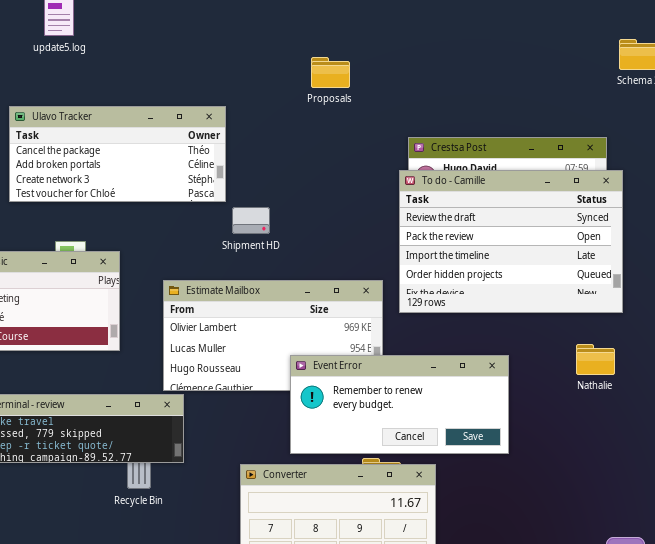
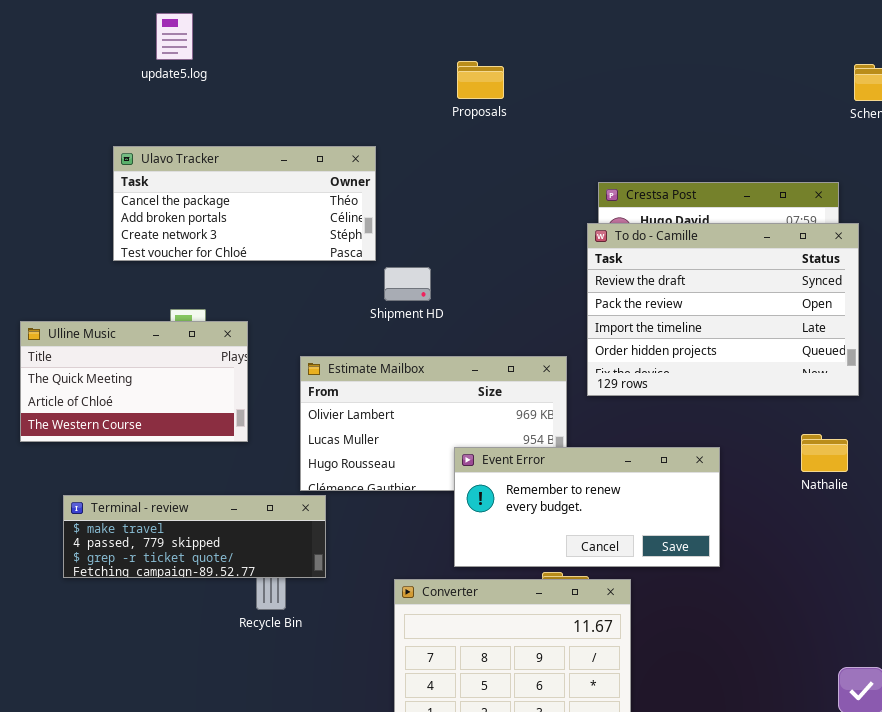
Proposals: [311,57,350,88] -> [457,61,504,99], moved

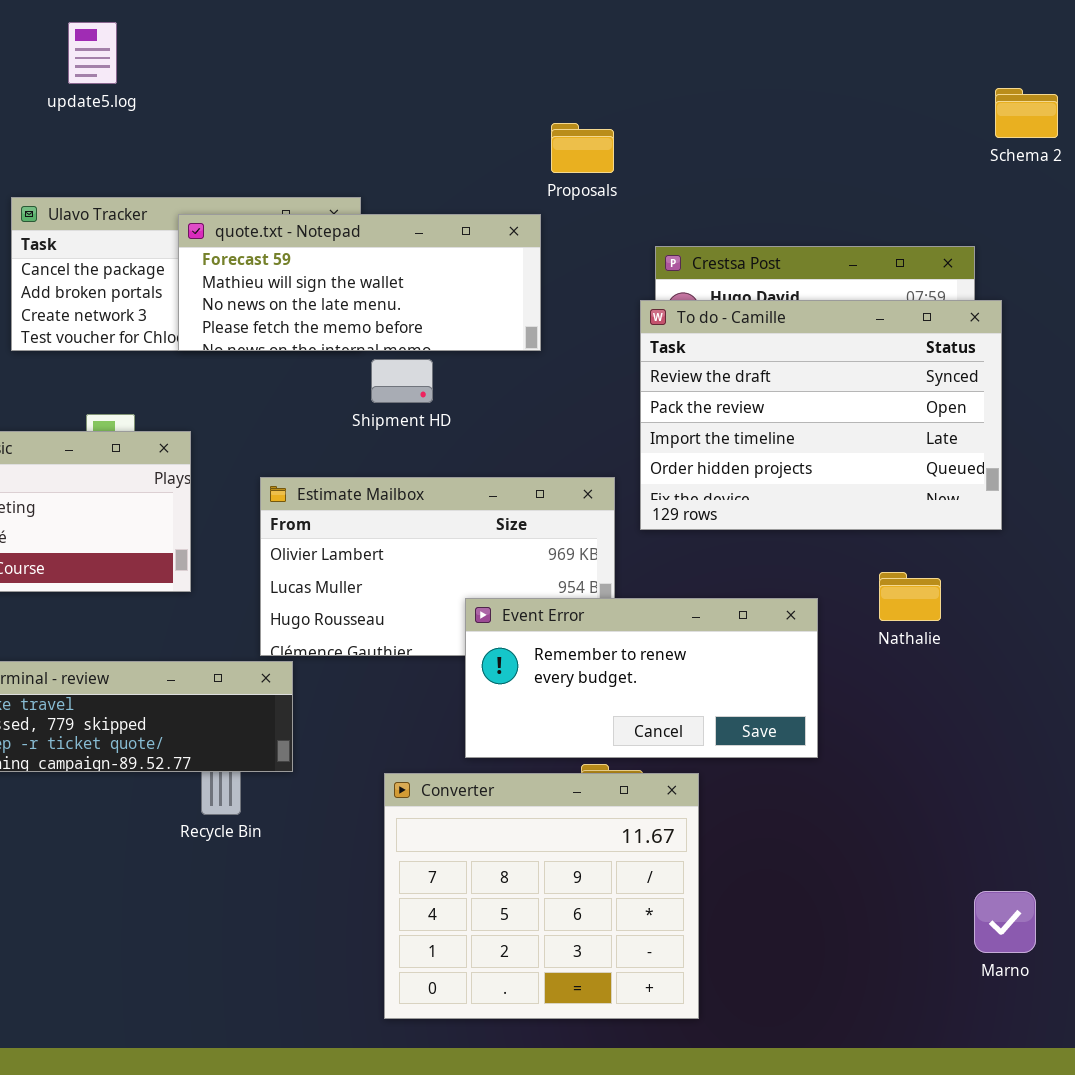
Proposals: [457,61,504,99] -> [551,123,614,173], moved
quote.txt - Notepad: none -> [178,214,541,351], opened
Nathalie: [801,434,848,472] -> [879,572,941,621], moved

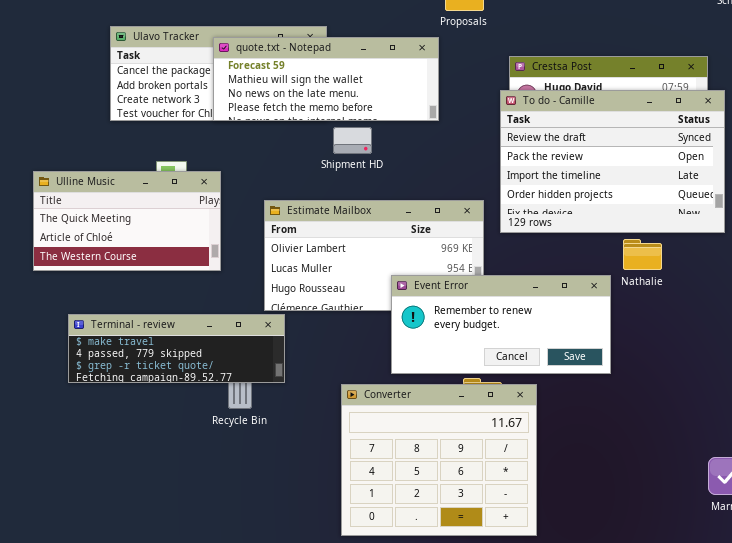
Nathalie: [879,572,941,621] -> [623,239,662,270], moved

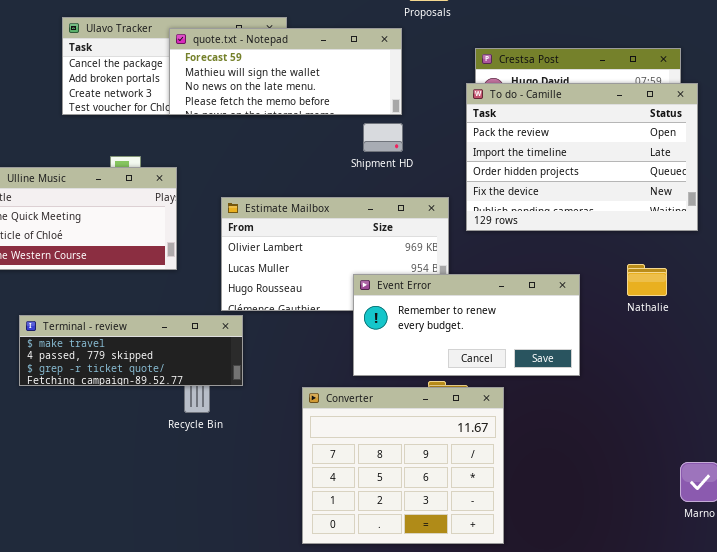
To do - Camille: [500,90,725,233] -> [466,83,698,231], scrolled down 1 row
Shipment HD: [333,127,372,154] -> [363,123,403,152], moved
Nathalie: [623,239,662,270] -> [627,264,667,296], moved

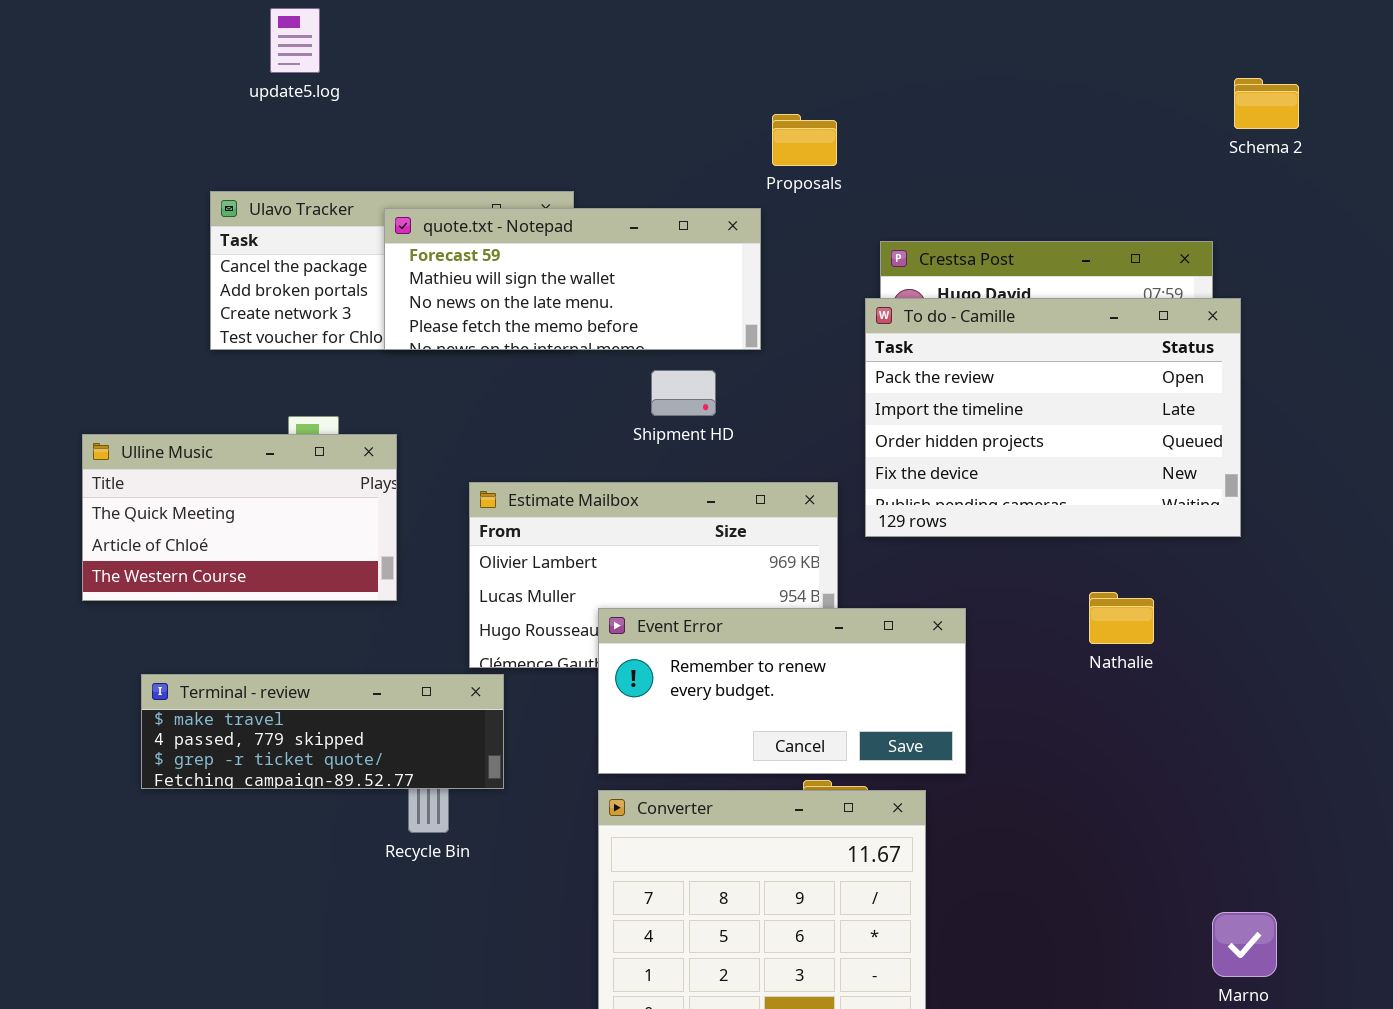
Shipment HD: [363,123,403,152] -> [651,370,716,416], moved
Nathalie: [627,264,667,296] -> [1089,592,1154,644], moved
Event Error: [353,274,580,376] -> [598,608,966,774], moved

